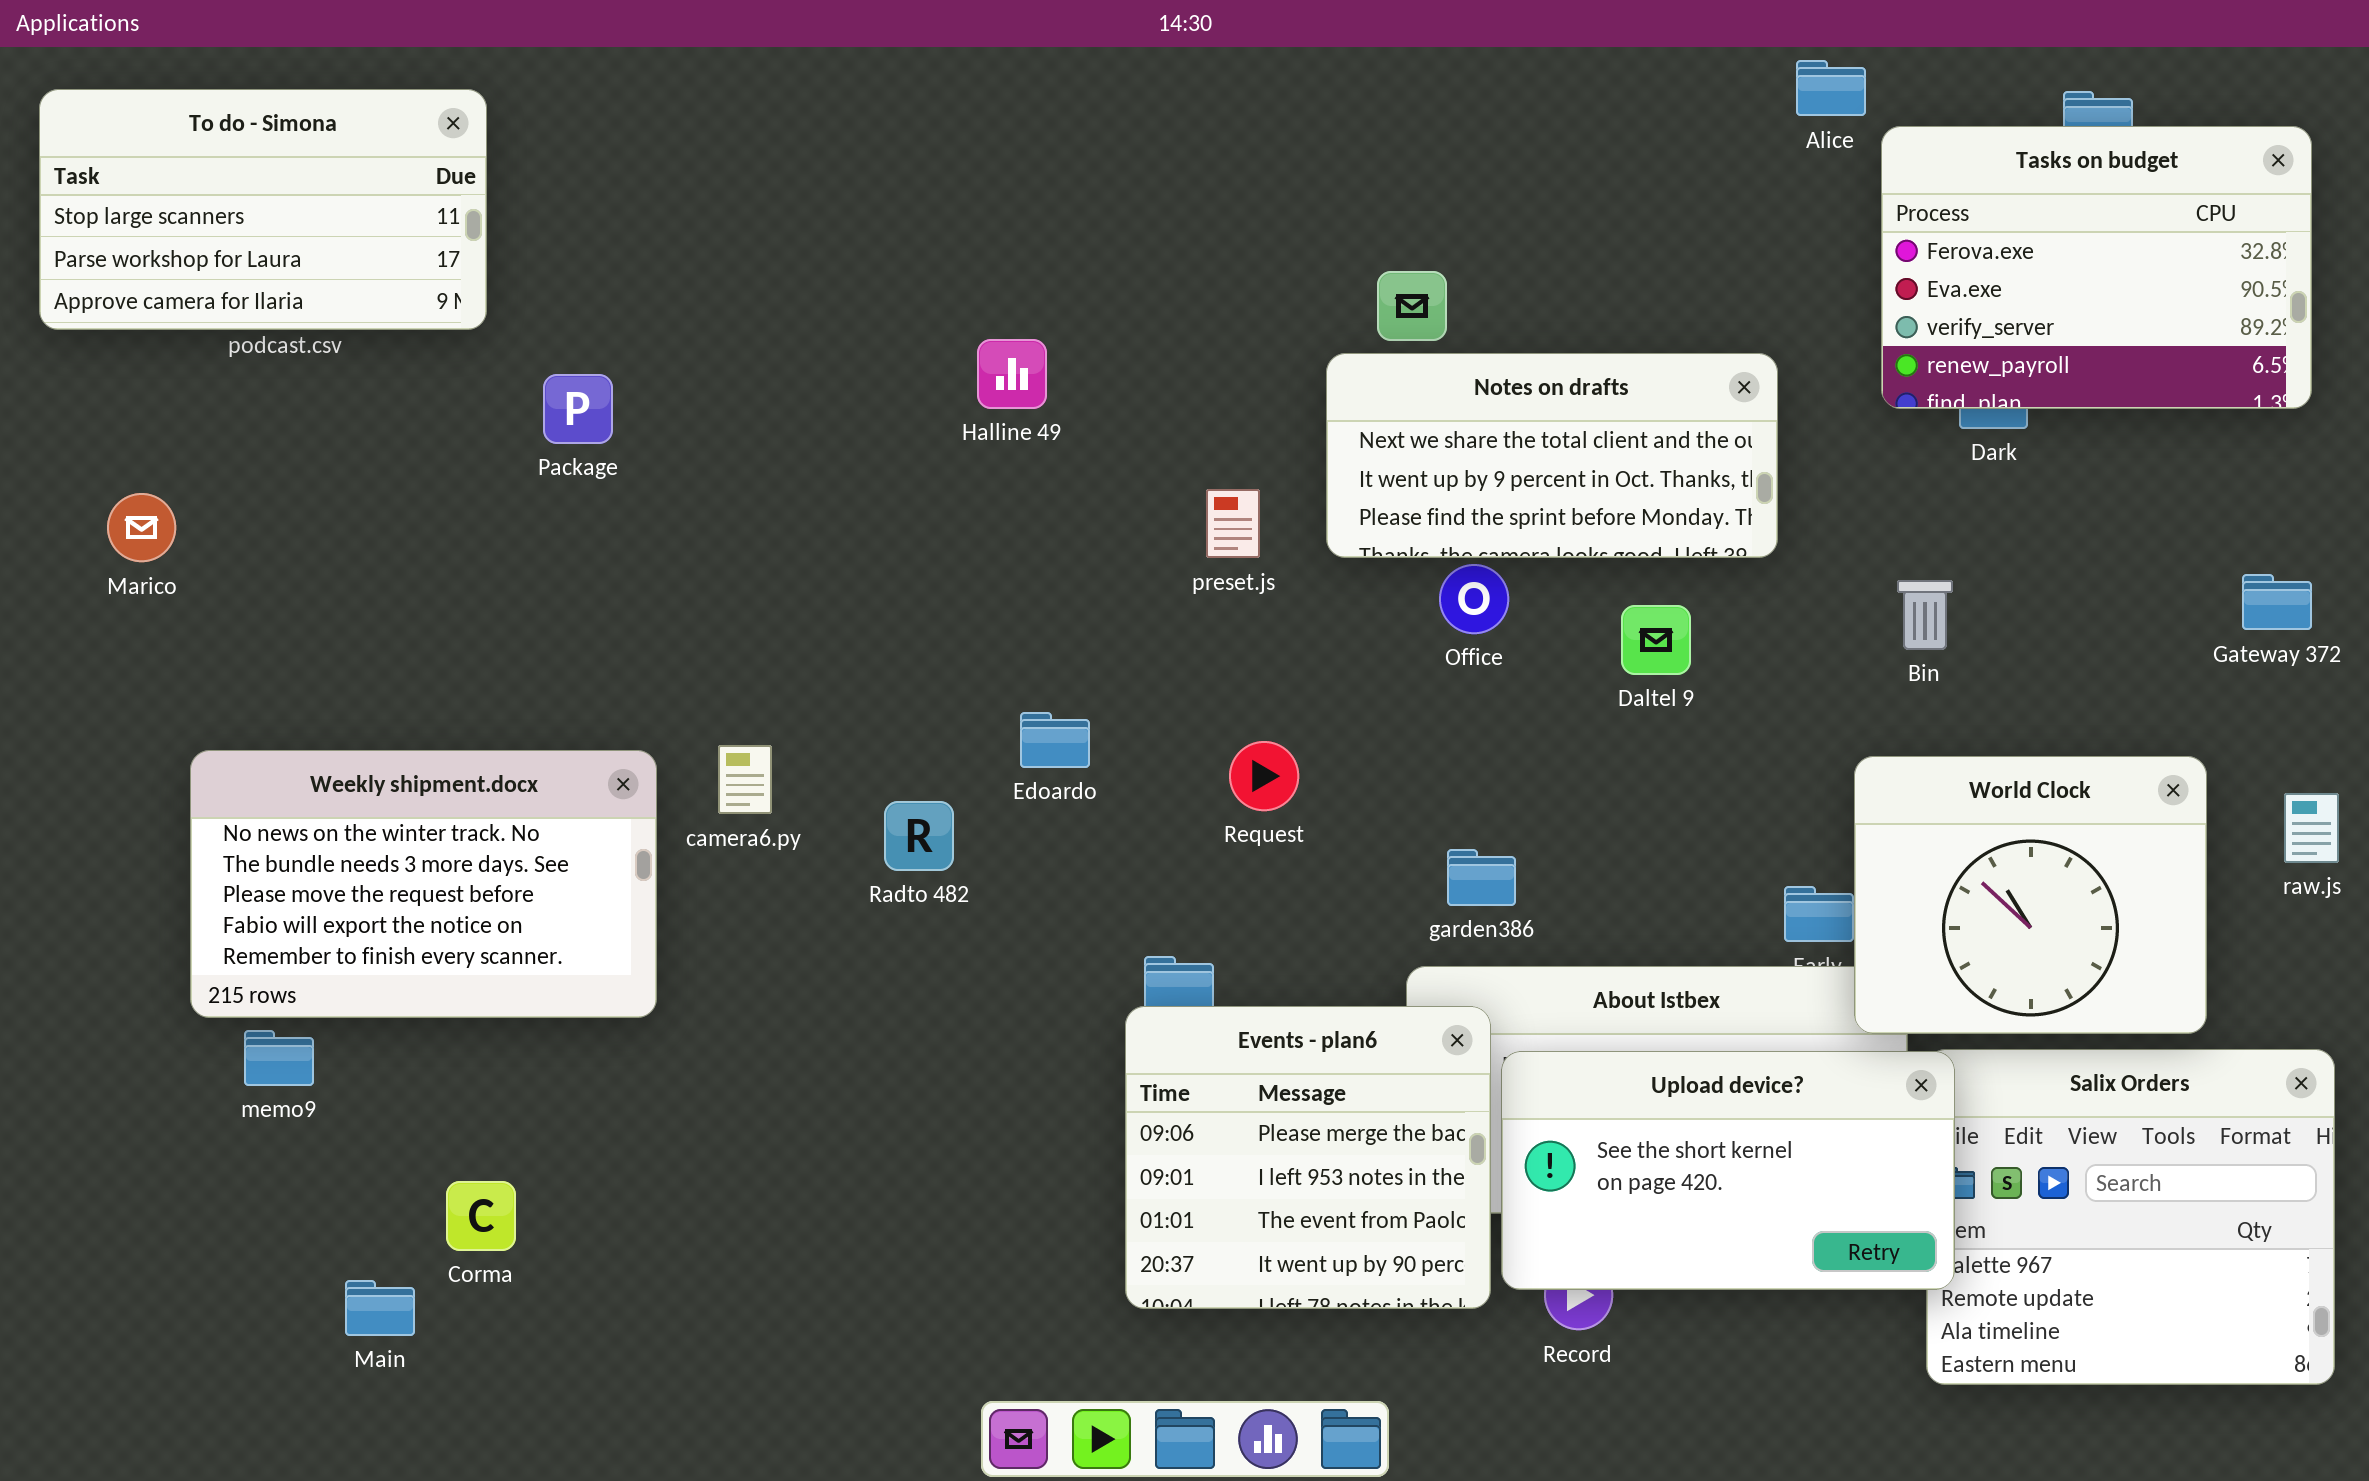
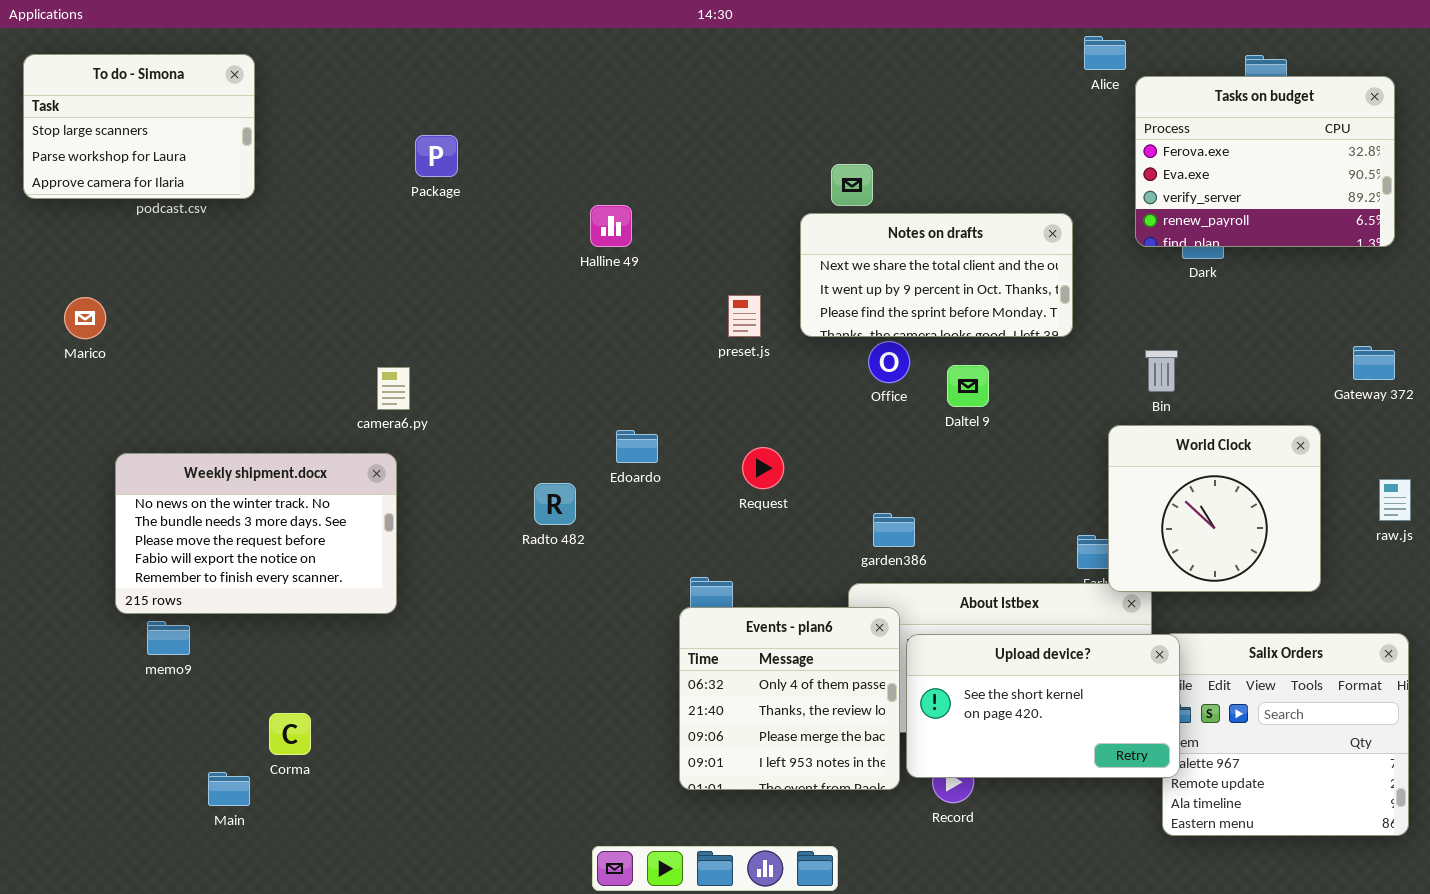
To do - Simona: [39,89,487,330] -> [23,54,255,199], resized
Package: [543,374,613,444] -> [415,135,458,177], moved
Daltel 9: [1621,605,1691,675] -> [947,365,989,407], moved
camera6.py: [718,745,772,814] -> [377,367,410,410], moved
World Clock: [1854,756,2207,1034] -> [1108,425,1321,592], moved
Events - plan6: [1125,1006,1491,1309] -> [679,607,900,790], scrolled up 2 rows

